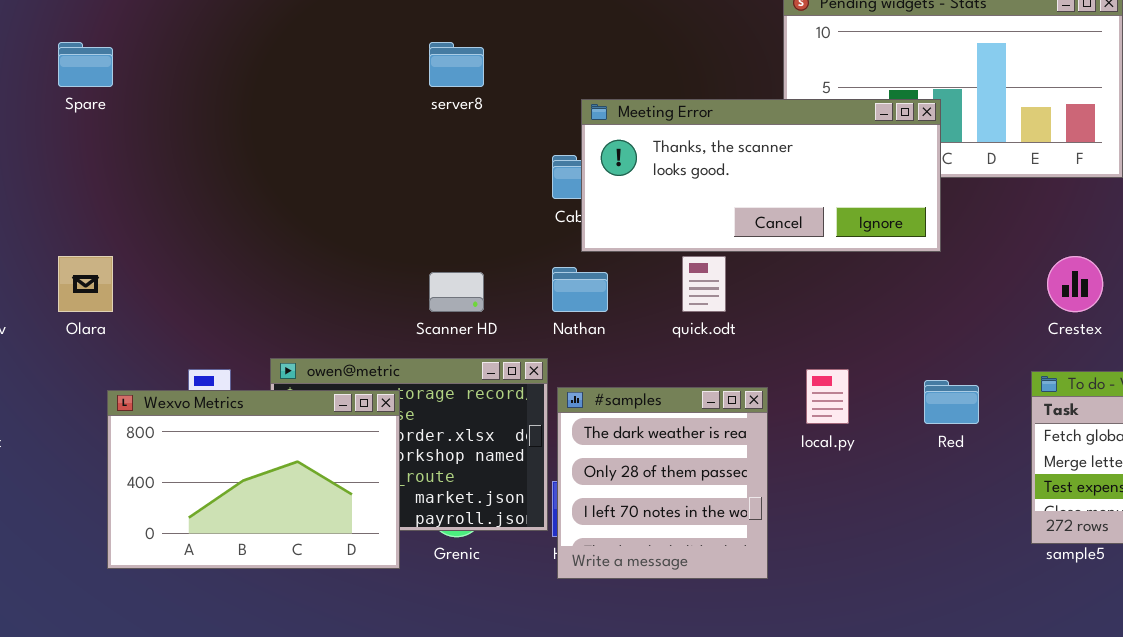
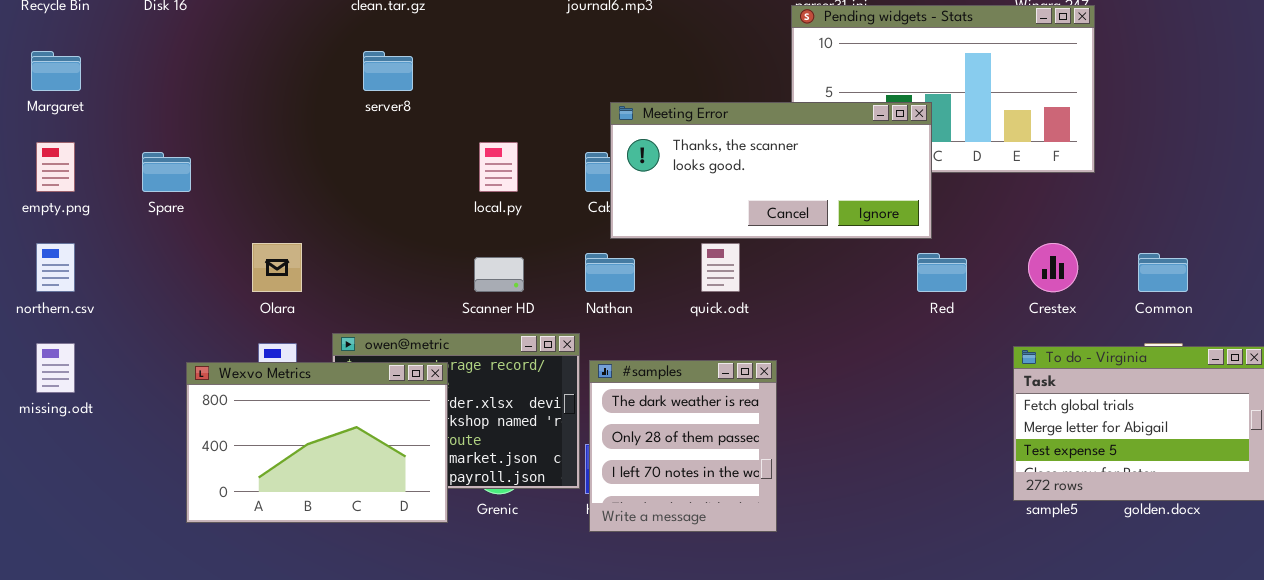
Spare: [58,42,113,87] -> [142,152,191,192], moved
server8: [429,42,484,87] -> [363,51,413,91], moved
Olara: [58,256,113,312] -> [252,243,302,292], moved
local.py: [806,369,849,424] -> [479,142,518,192], moved
Red: [924,380,979,424] -> [917,253,967,292], moved

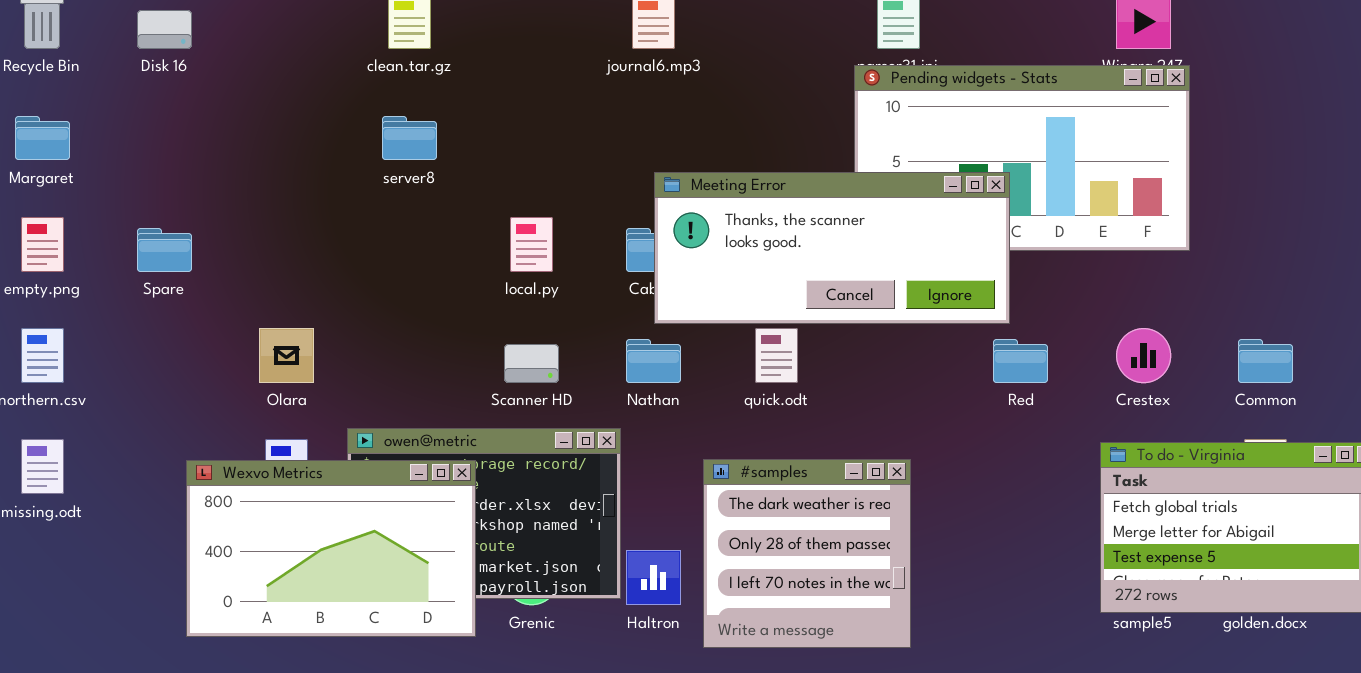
#samples: [589,360,777,532] -> [703,459,911,648], moved

